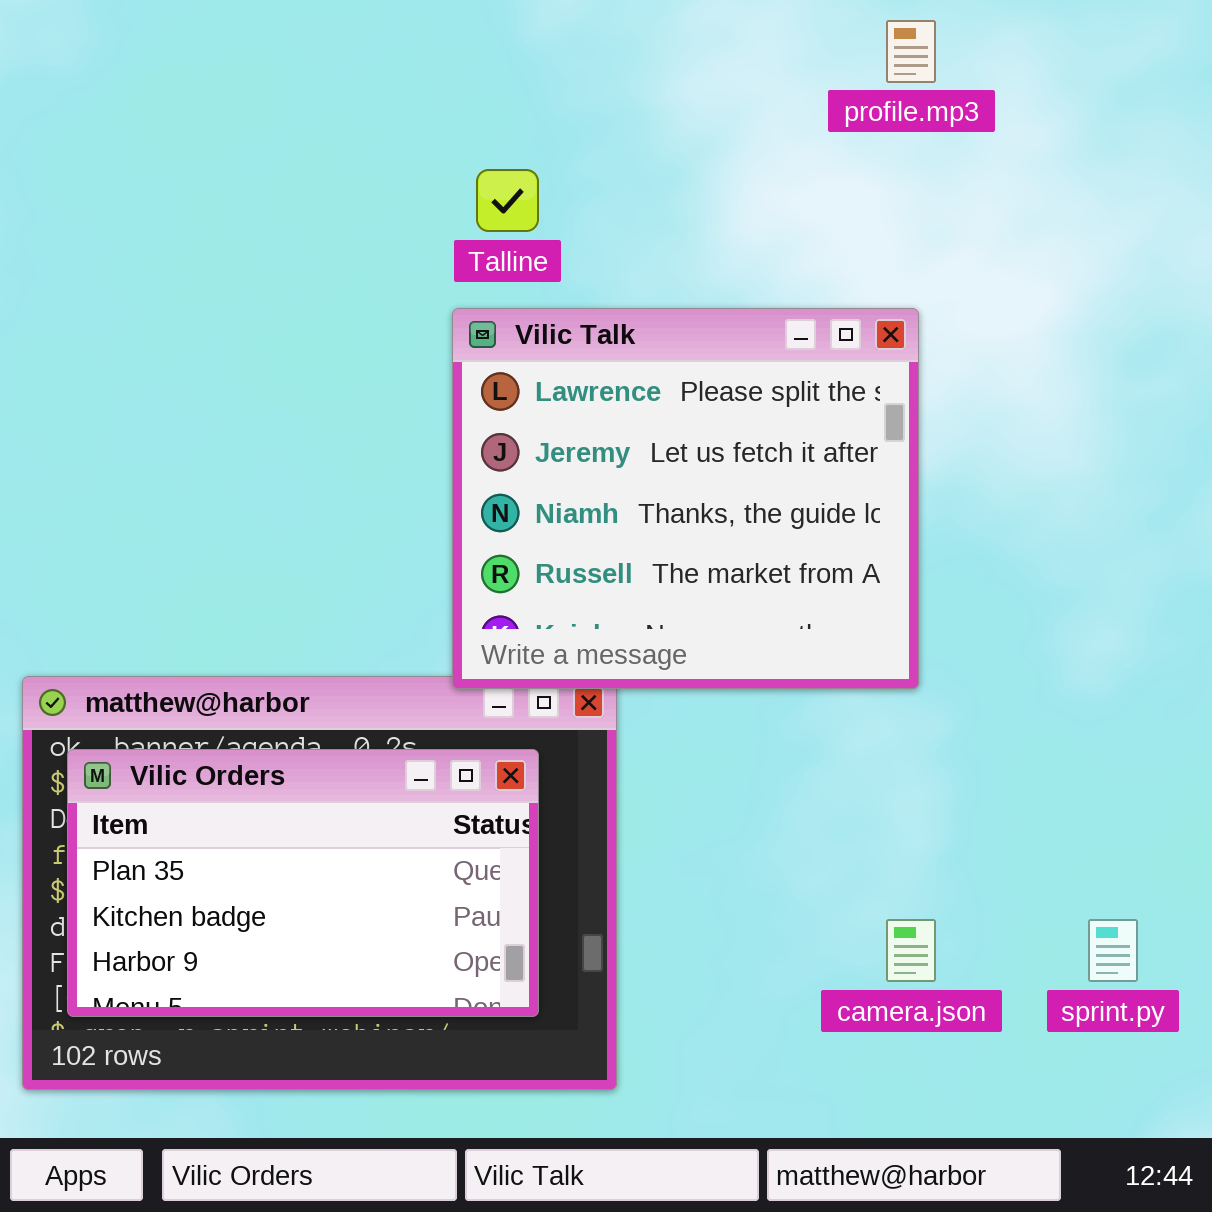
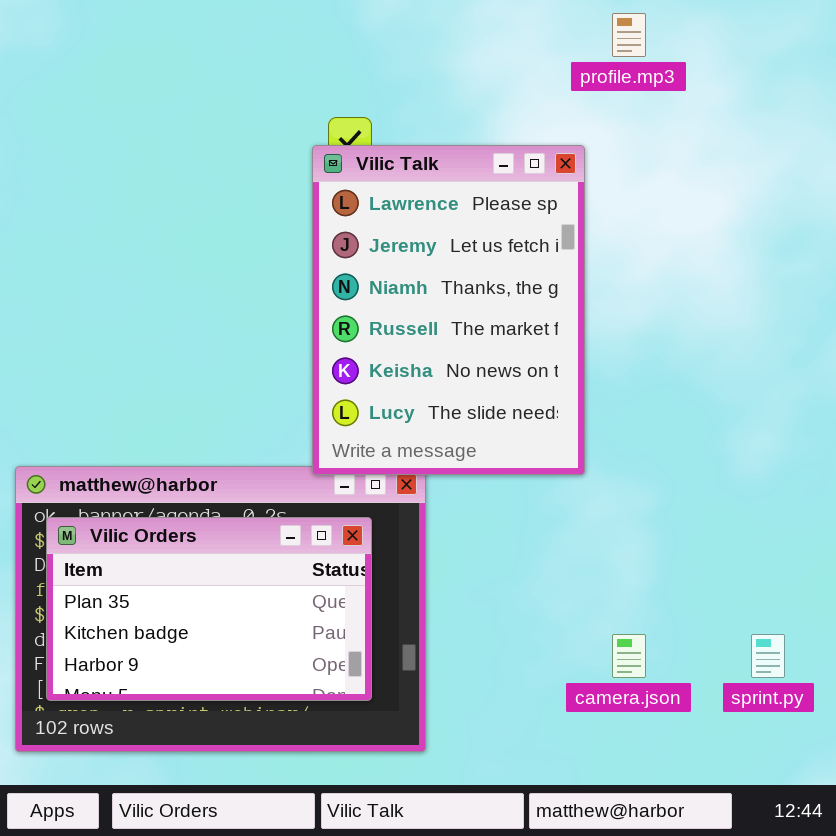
Vilic Talk: [452,308,919,689] -> [312,145,585,475], resized

